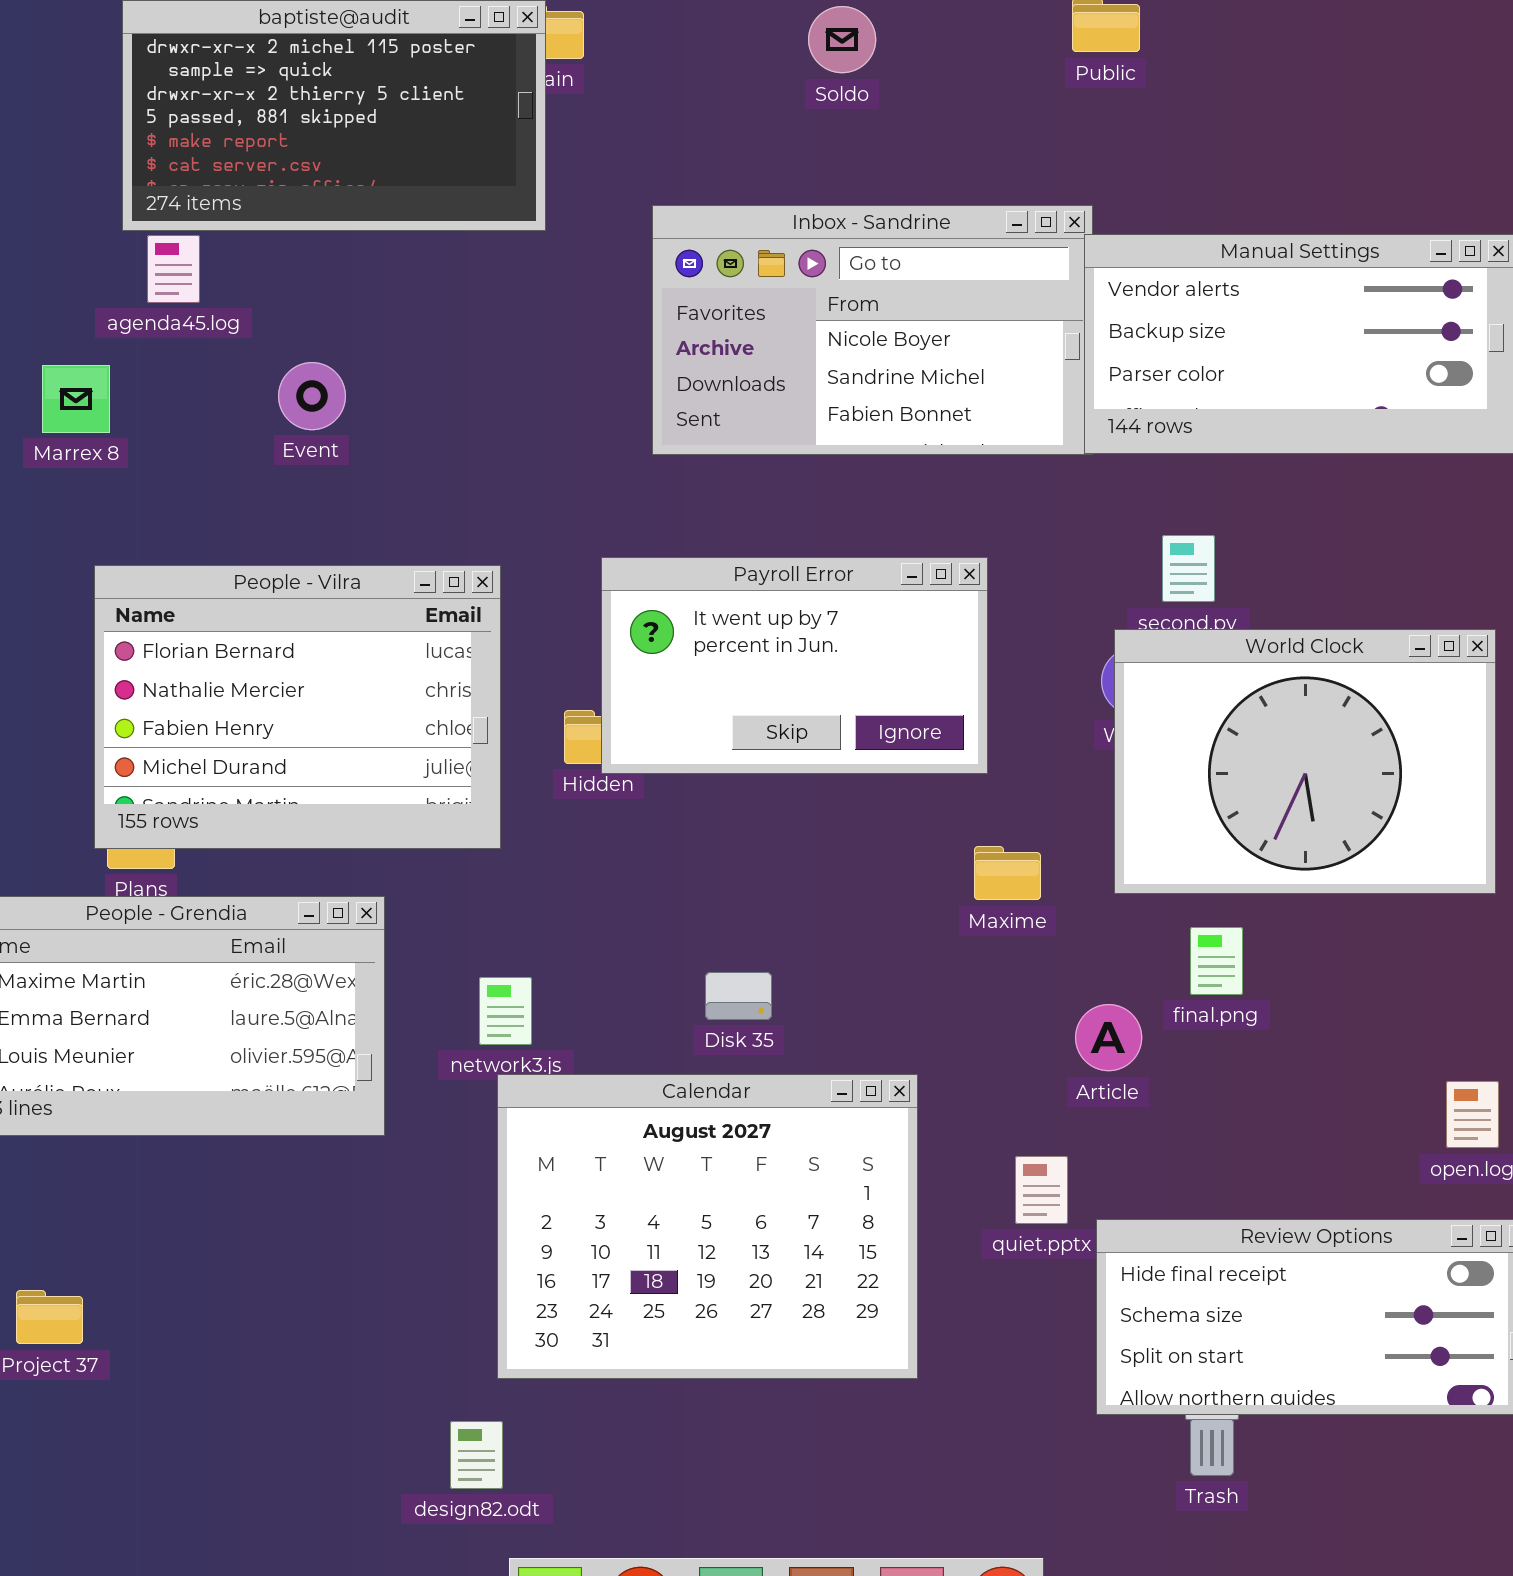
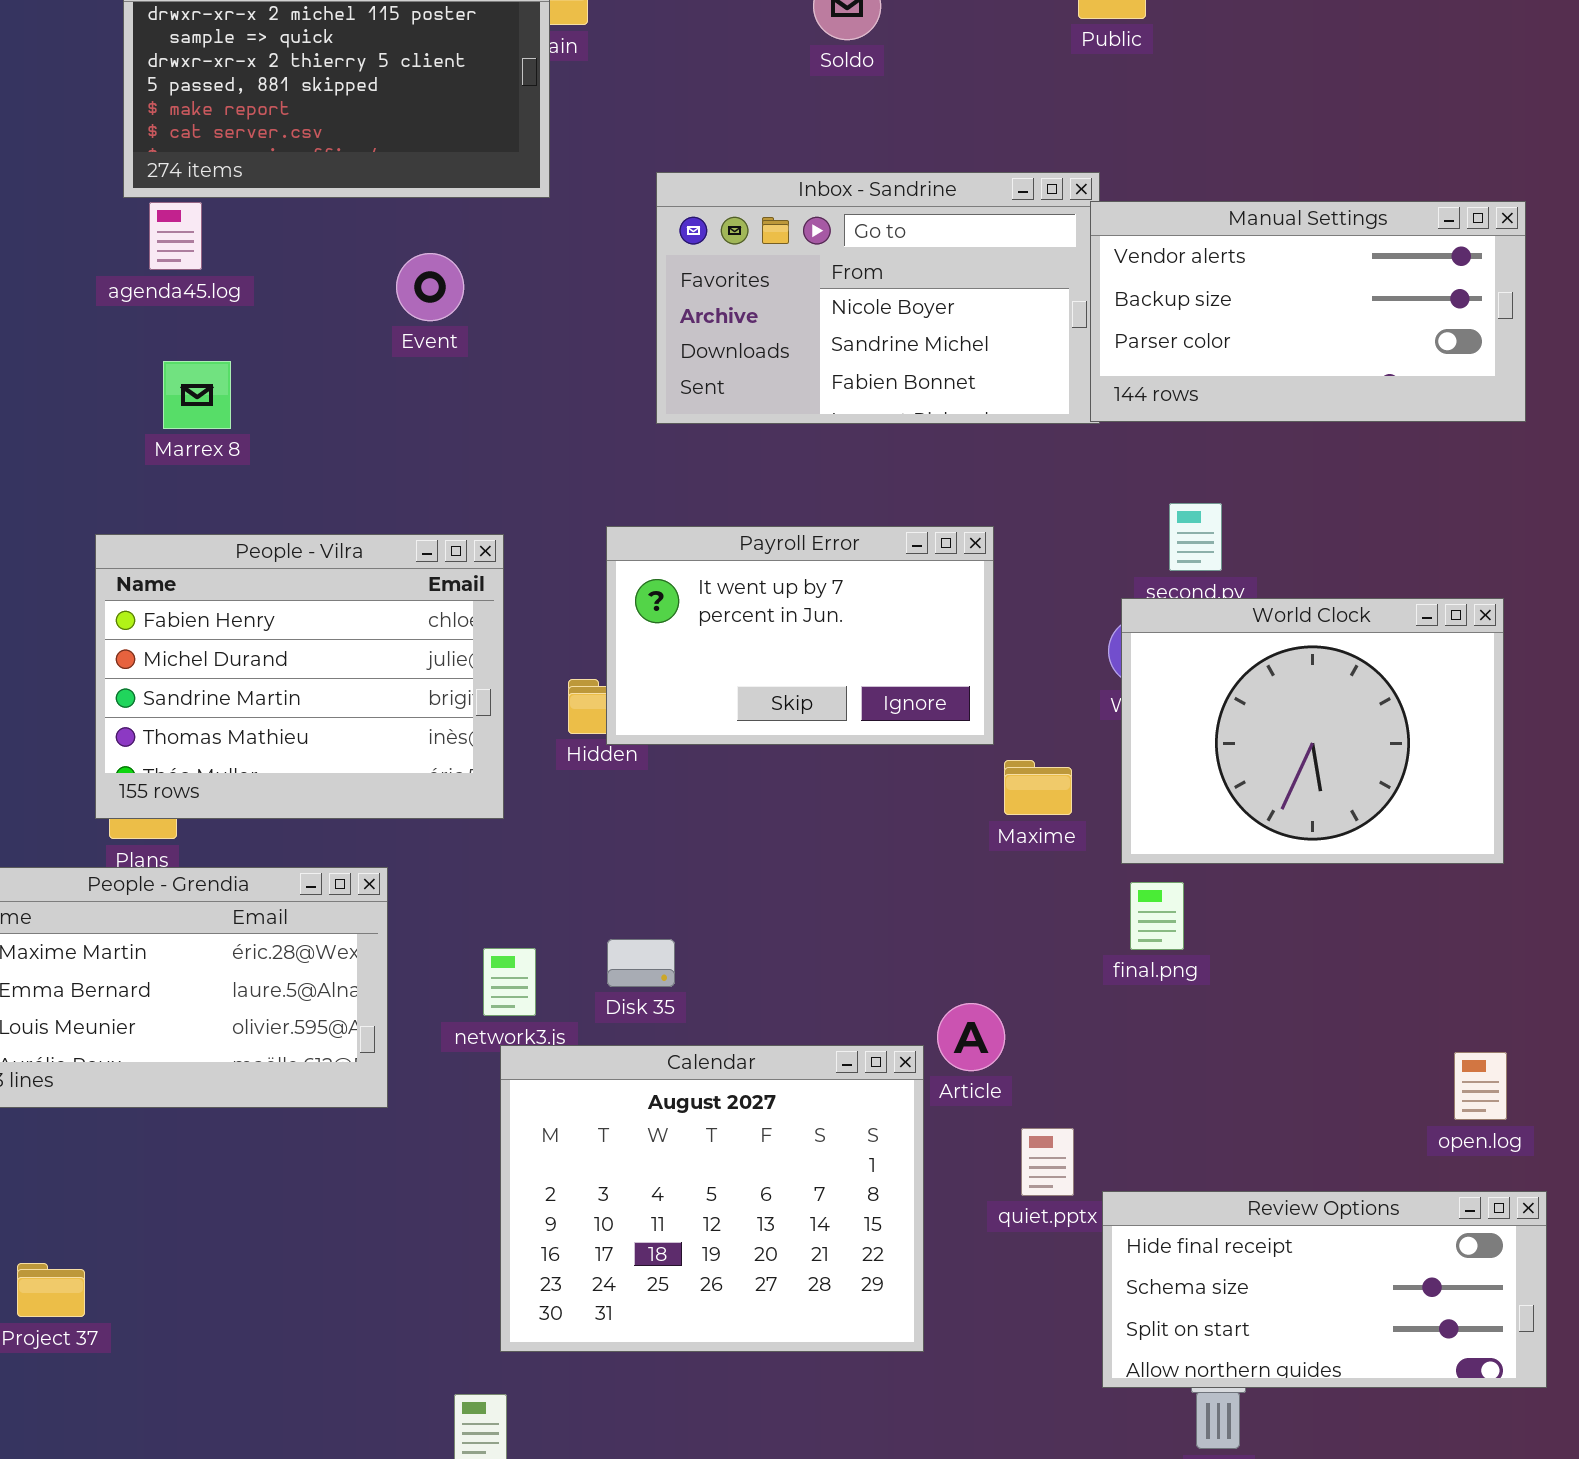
Event: [278,362,346,430] -> [396,253,464,321], moved
Marrex 8: [42,365,110,433] -> [163,361,231,429], moved
People - Vilra: [94,565,501,849] -> [95,534,504,819], scrolled down 2 rows
Maxime: [974,846,1041,900] -> [1004,760,1072,815], moved
final.png: [1190,927,1243,995] -> [1130,882,1184,950], moved
Disk 35: [705,972,772,1020] -> [607,939,675,987], moved
Article: [1075,1004,1142,1071] -> [937,1003,1005,1071], moved

